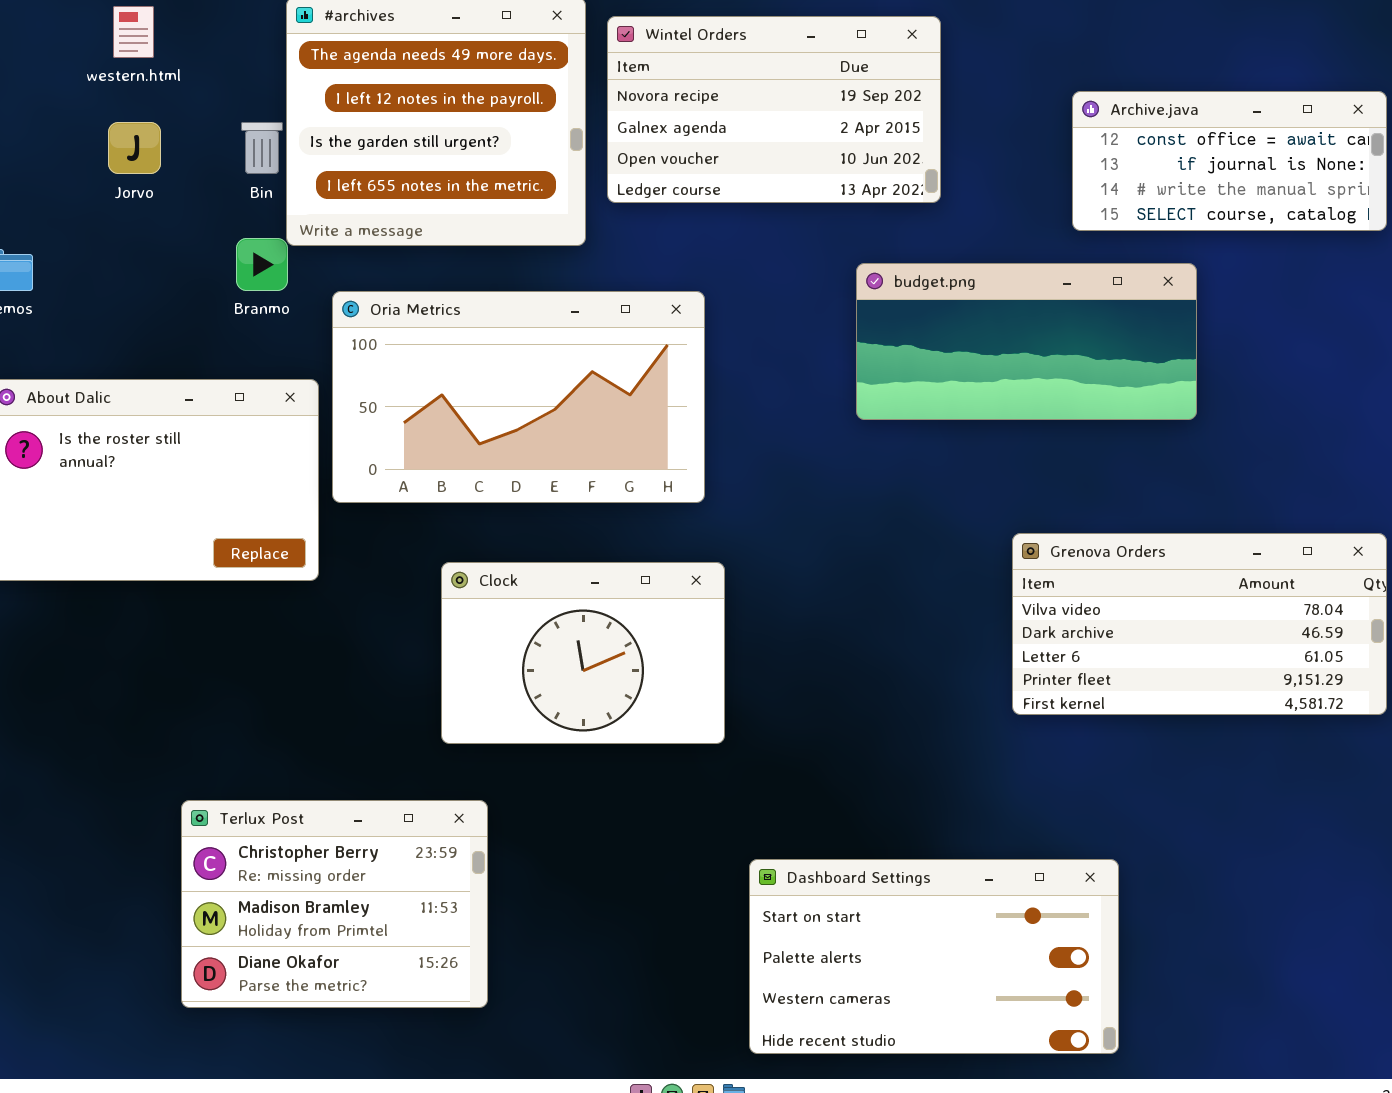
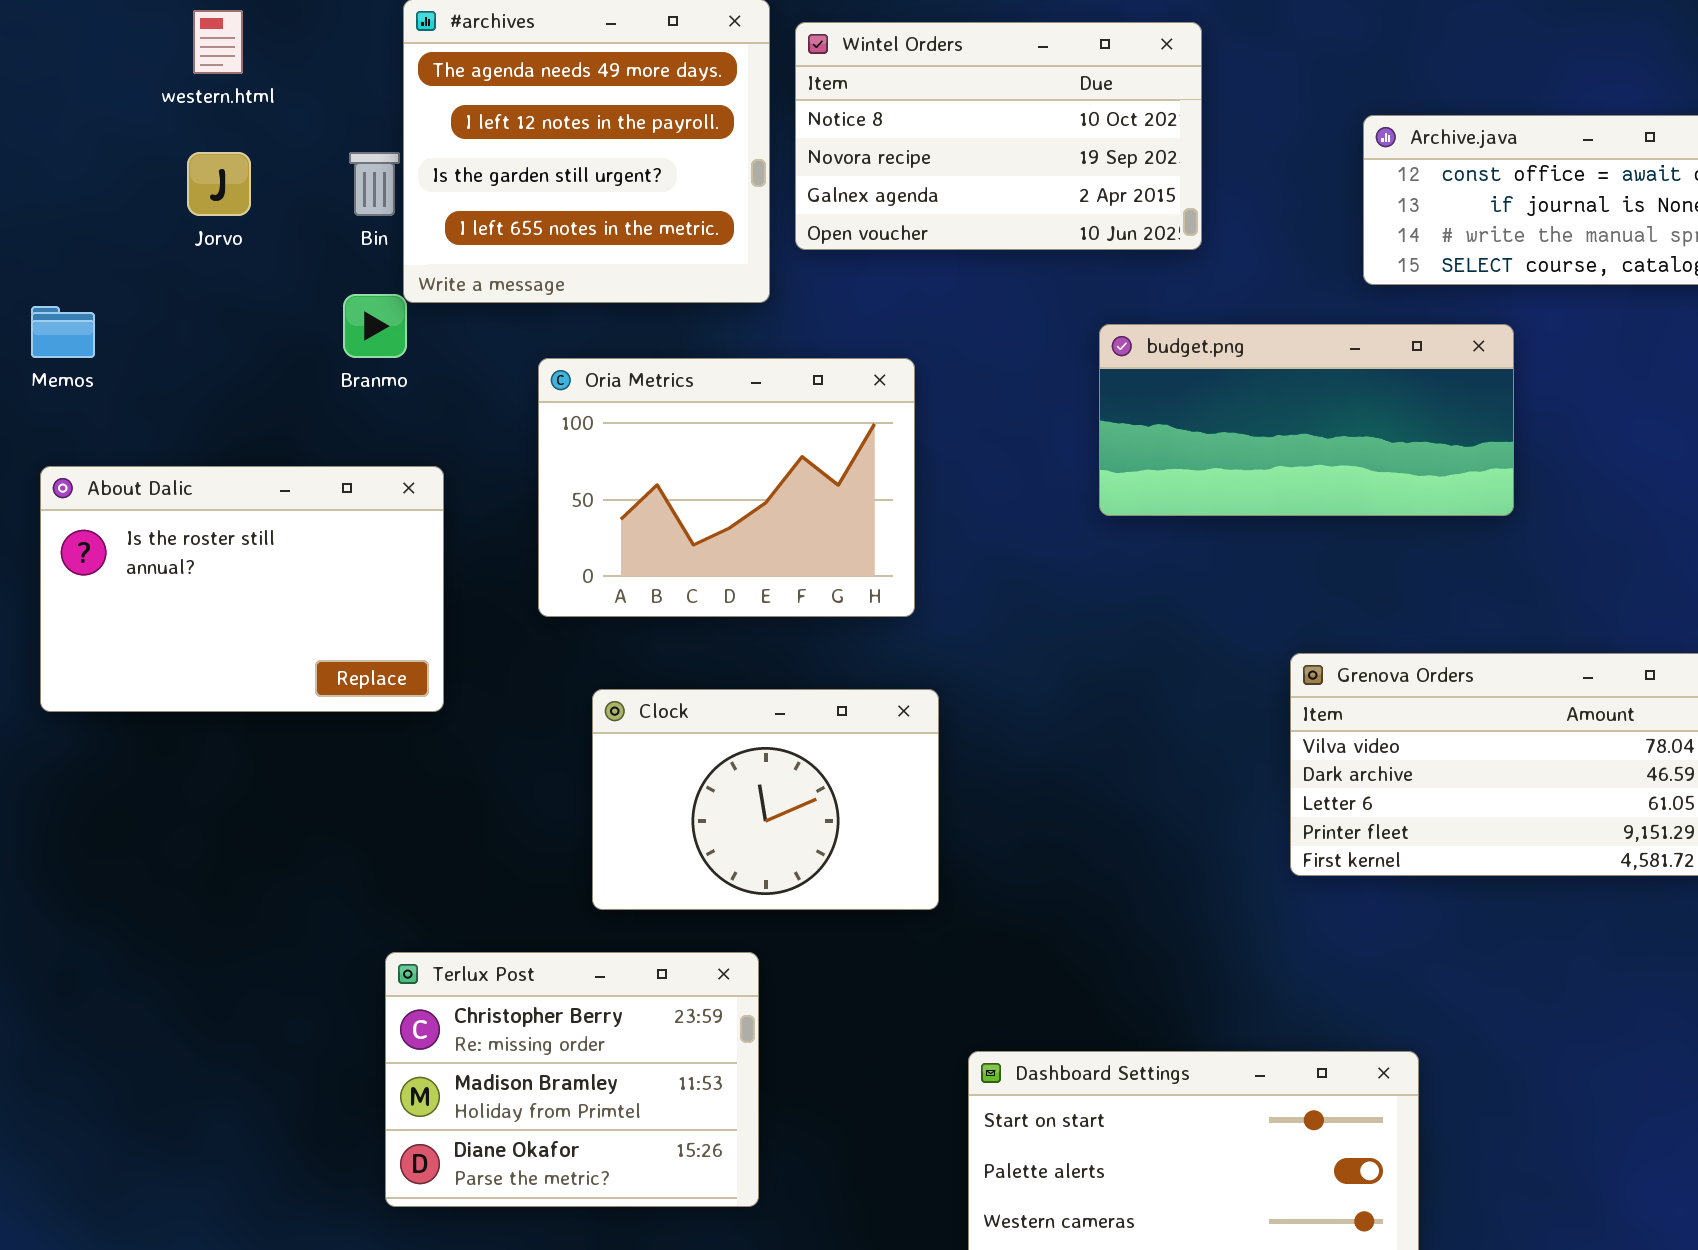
Wintel Orders: [607,16,941,203] -> [795,22,1202,250], scrolled up 1 row
Oria Metrics: [332,291,705,503] -> [538,358,915,617], resized
Terlux Post: [181,800,488,1008] -> [385,952,759,1207], moved

